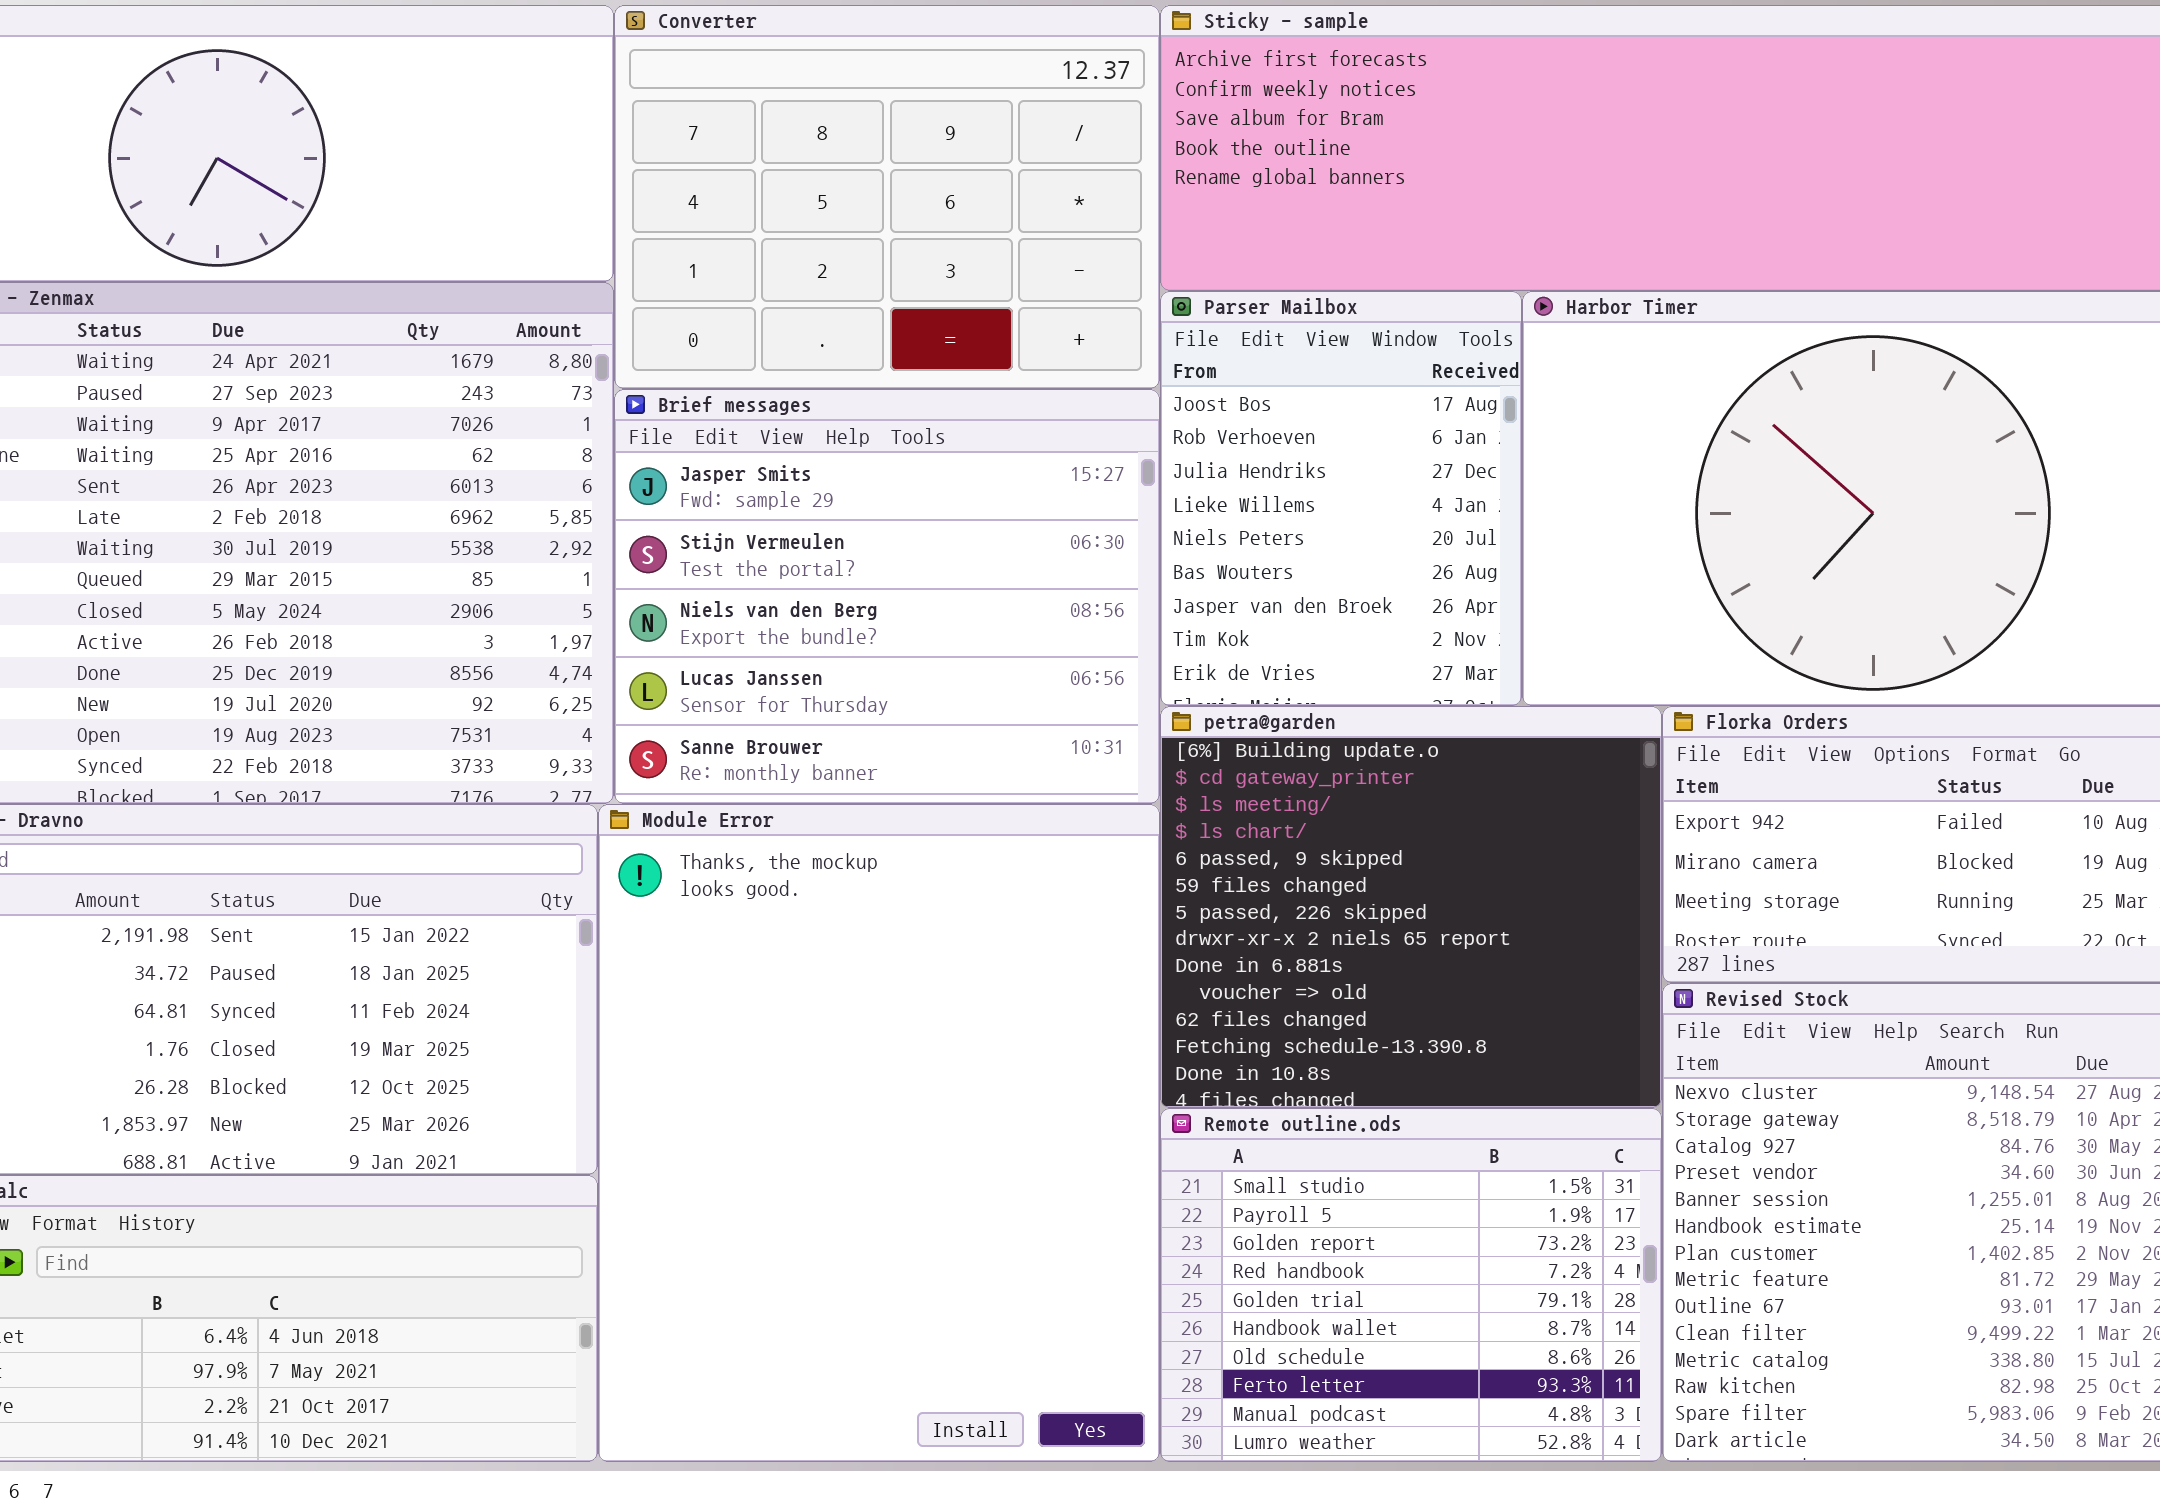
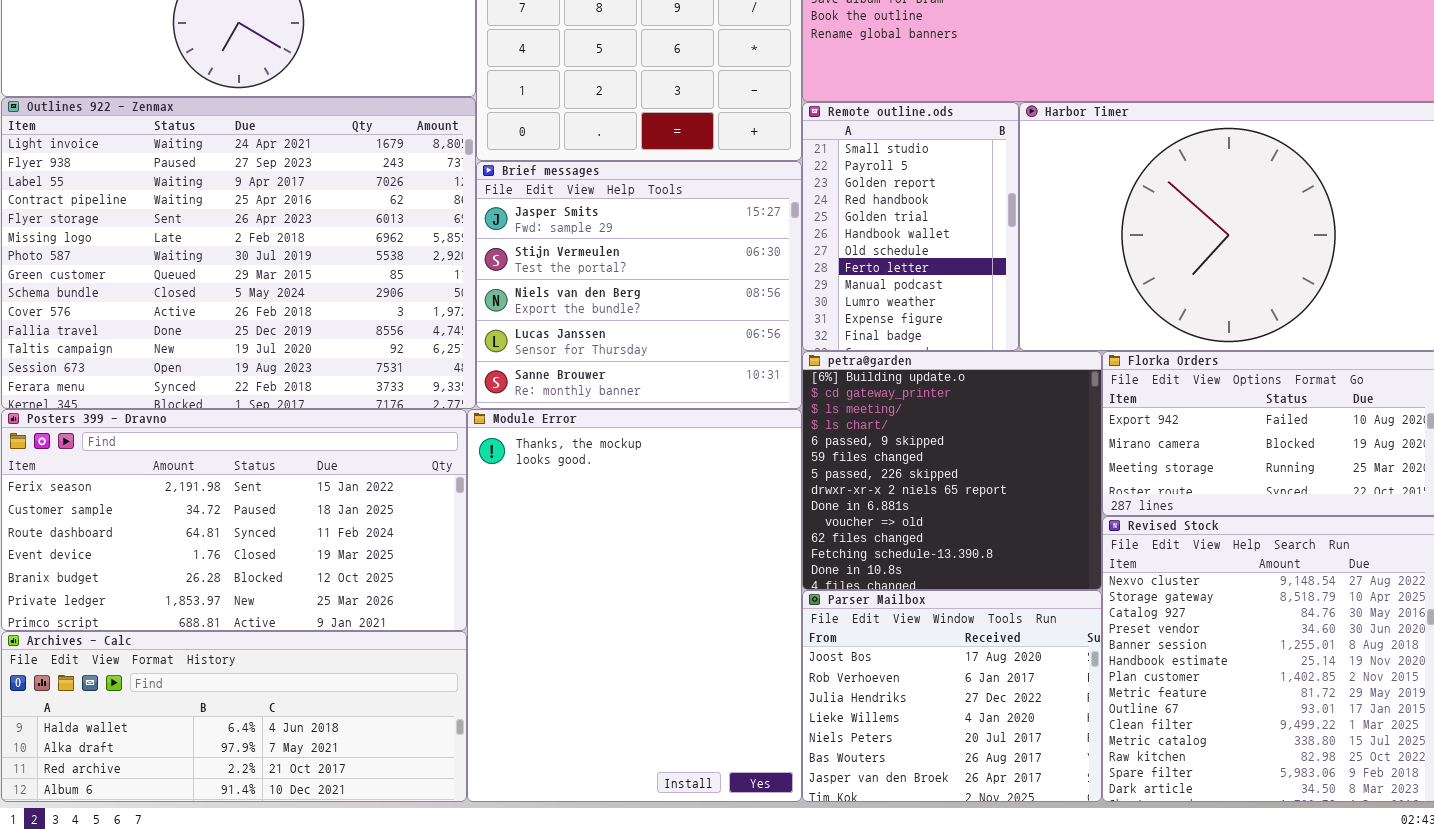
Parser Mailbox: [1160,291,1522,706] -> [802,590,1102,802], moved, resized
Remote outline.ods: [1160,1108,1662,1462] -> [802,102,1019,351], moved, resized

